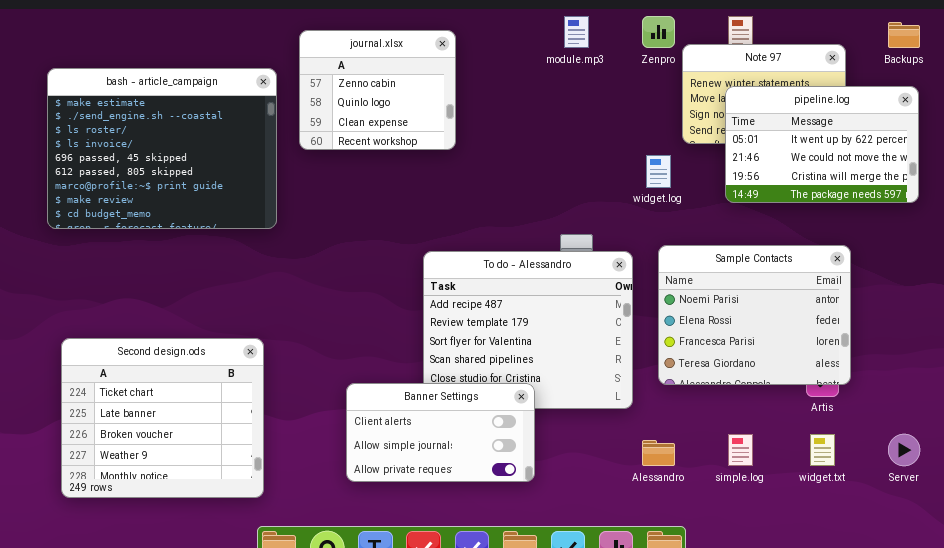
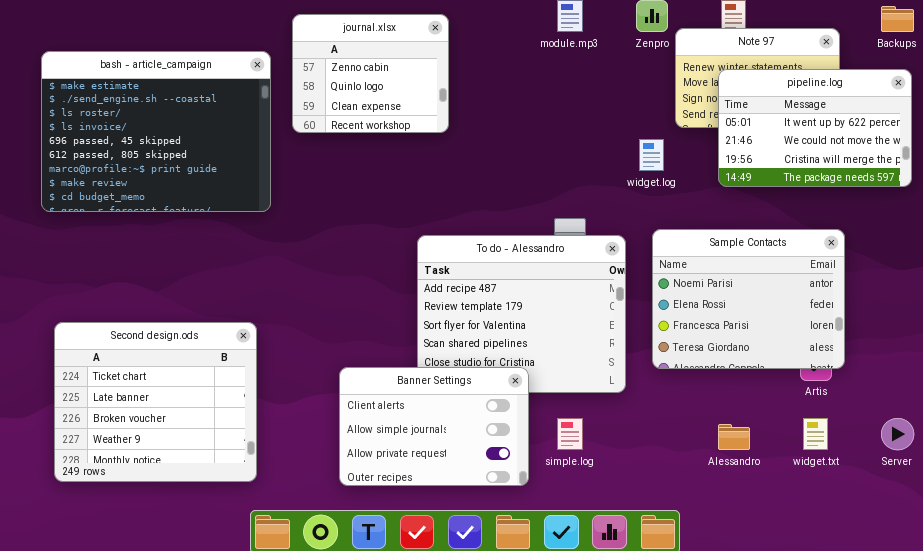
Banner Settings: [346,383,535,482] -> [339,367,529,486], resized
simple.log: [728,434,753,466] -> [557,418,583,450], moved
Alessandro: [642,440,675,466] -> [718,424,750,450], moved

